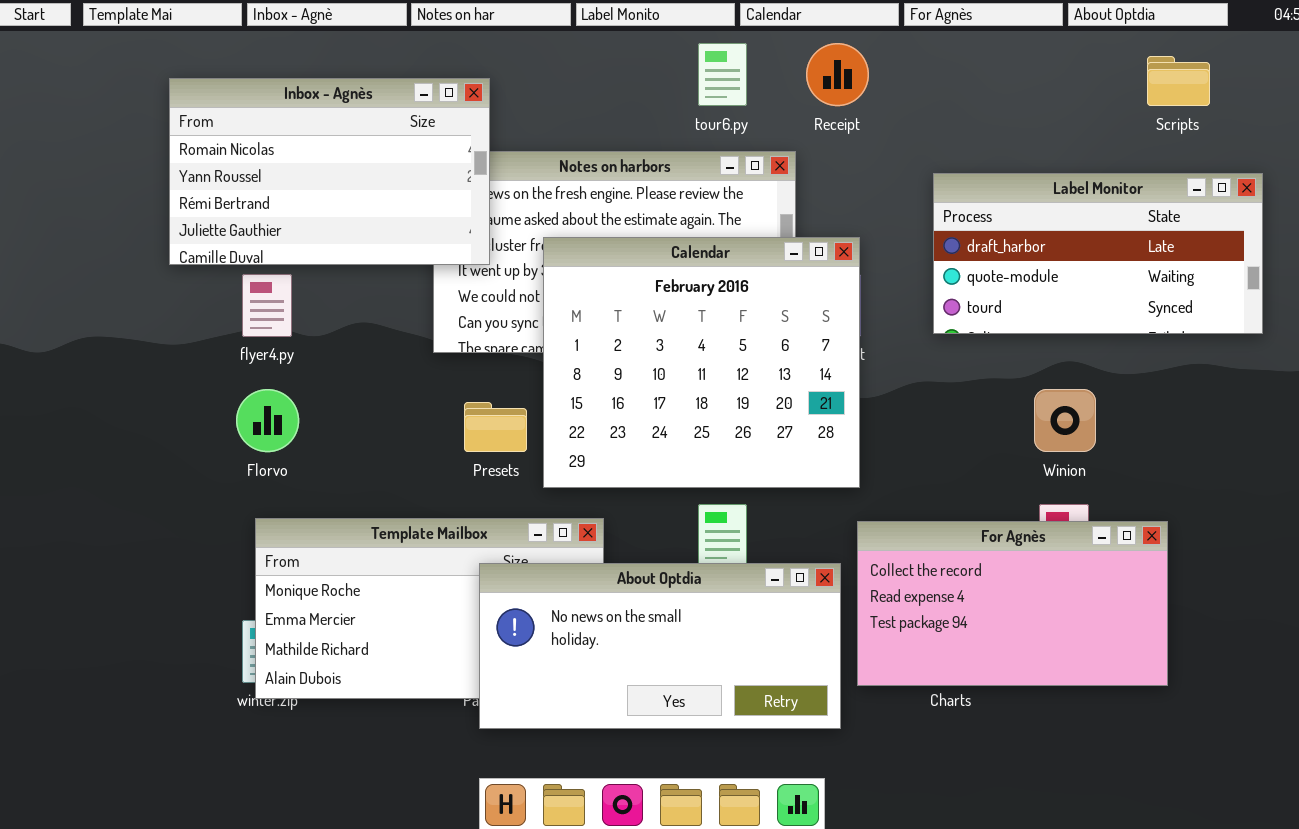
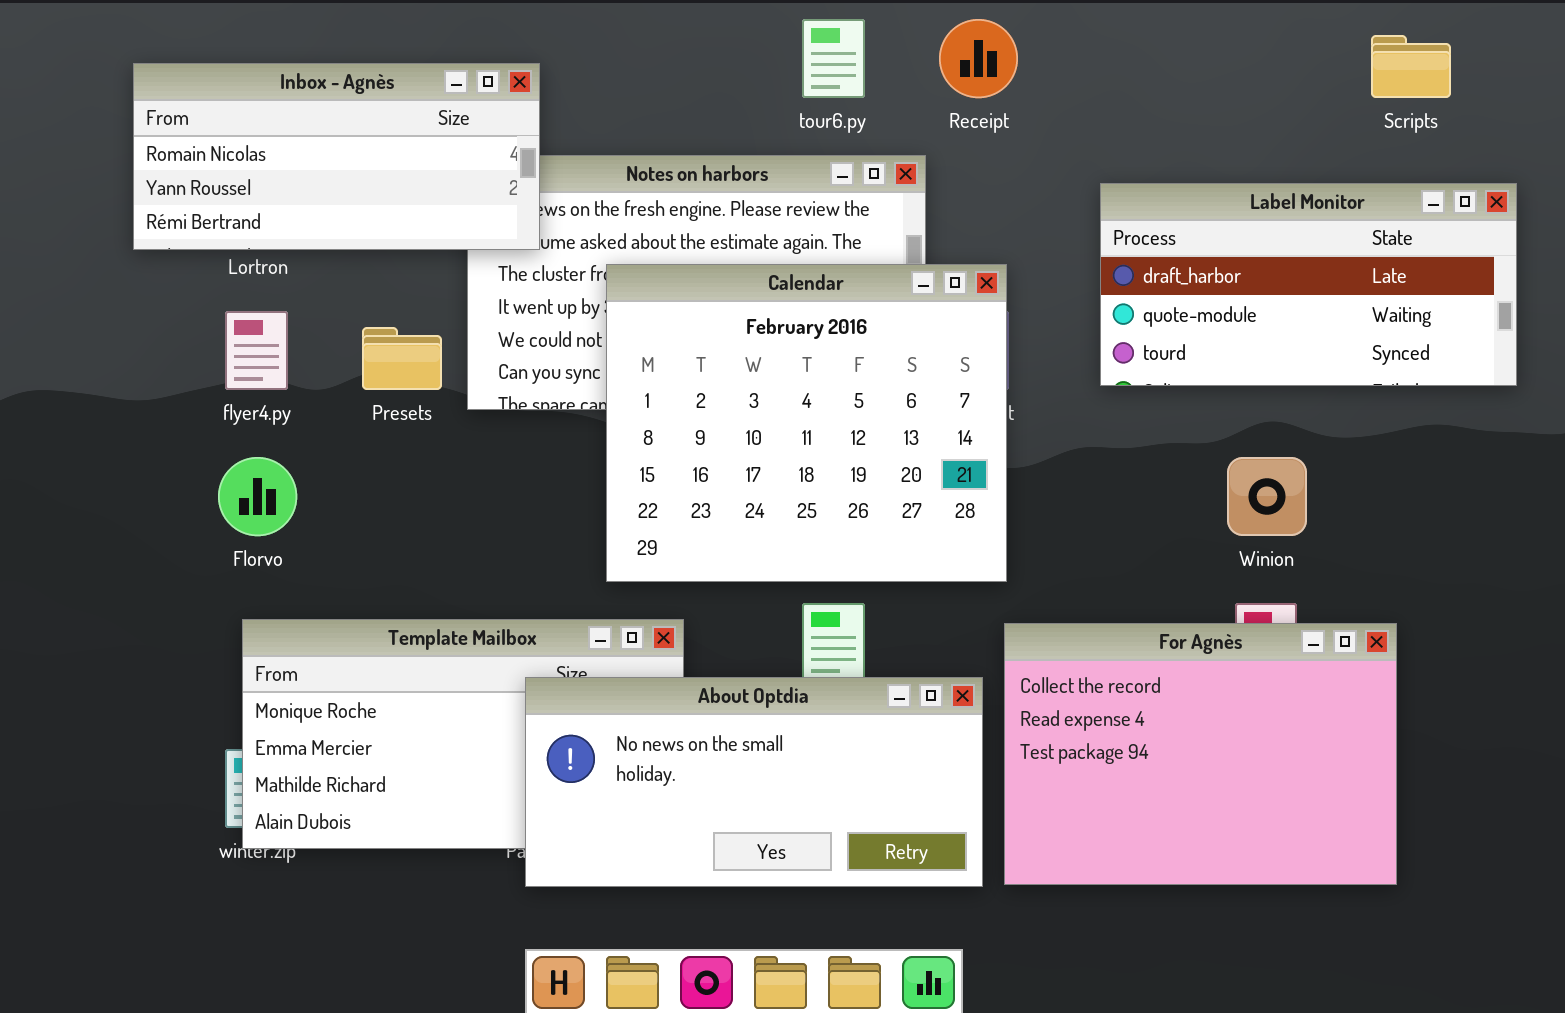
Inbox - Agnès: [169,78,490,265] -> [133,63,540,250], resized
Presets: [464,402,527,452] -> [362,327,442,390], moved
For Agnès: [857,521,1168,686] -> [1004,623,1397,885], resized

